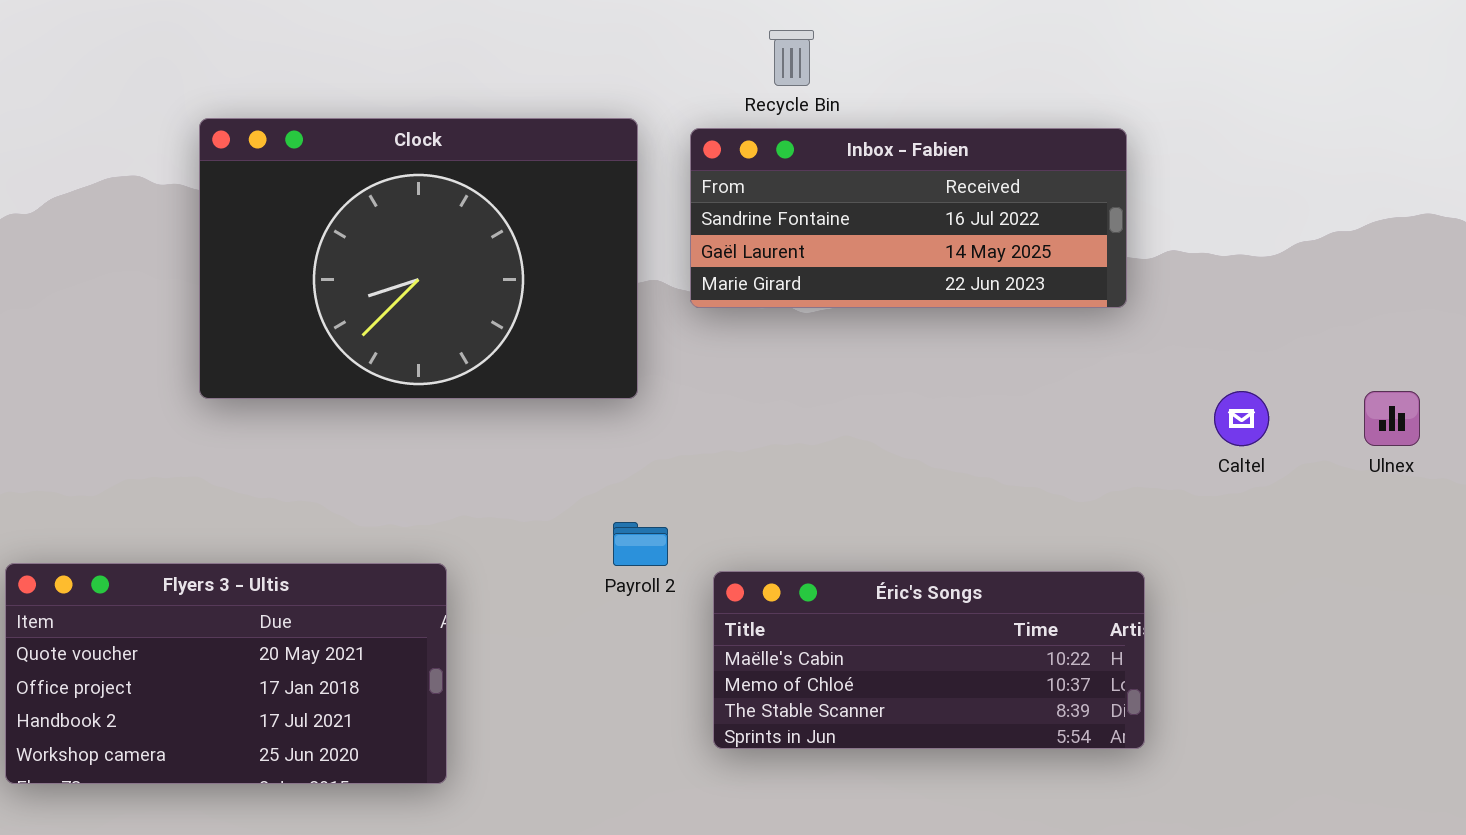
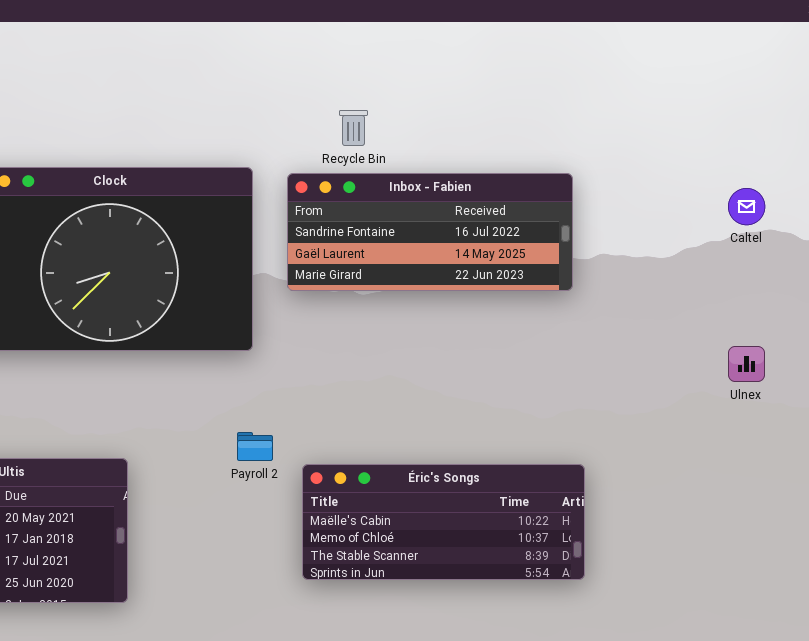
Caltel: [1214,391,1269,446] -> [728,188,765,225], moved

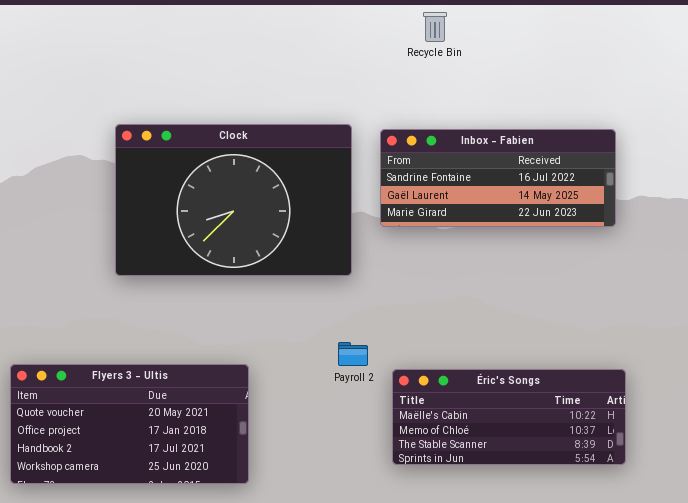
Recycle Bin: [339,110,368,146] -> [423,12,447,42], moved

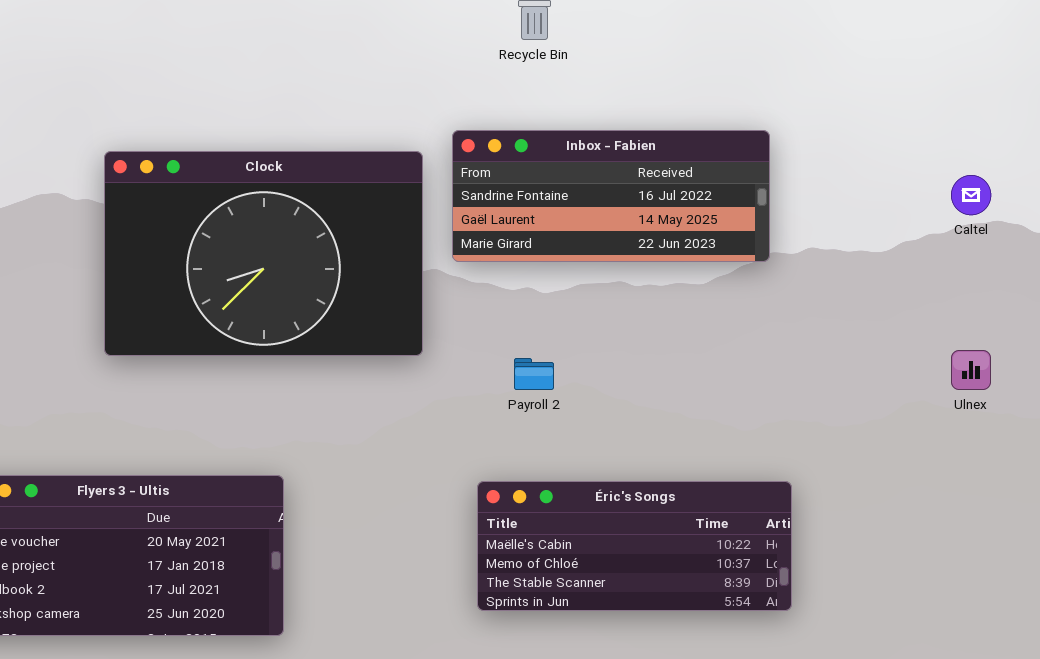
Inbox - Fabien: [380,129,616,227] -> [452,130,770,262], moved
Payroll 2: [338,342,368,366] -> [514,358,554,390], moved

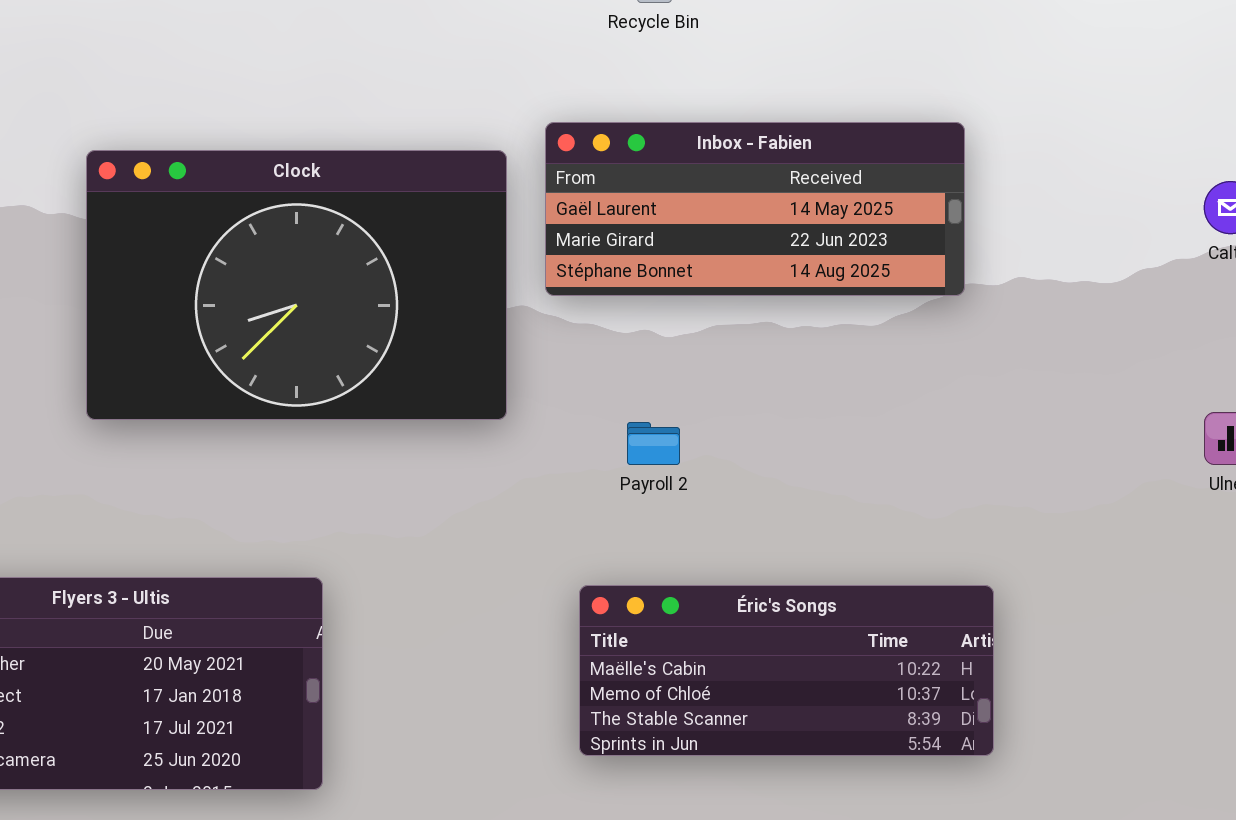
Inbox - Fabien: [452,130,770,262] -> [545,122,965,296], scrolled down 1 row

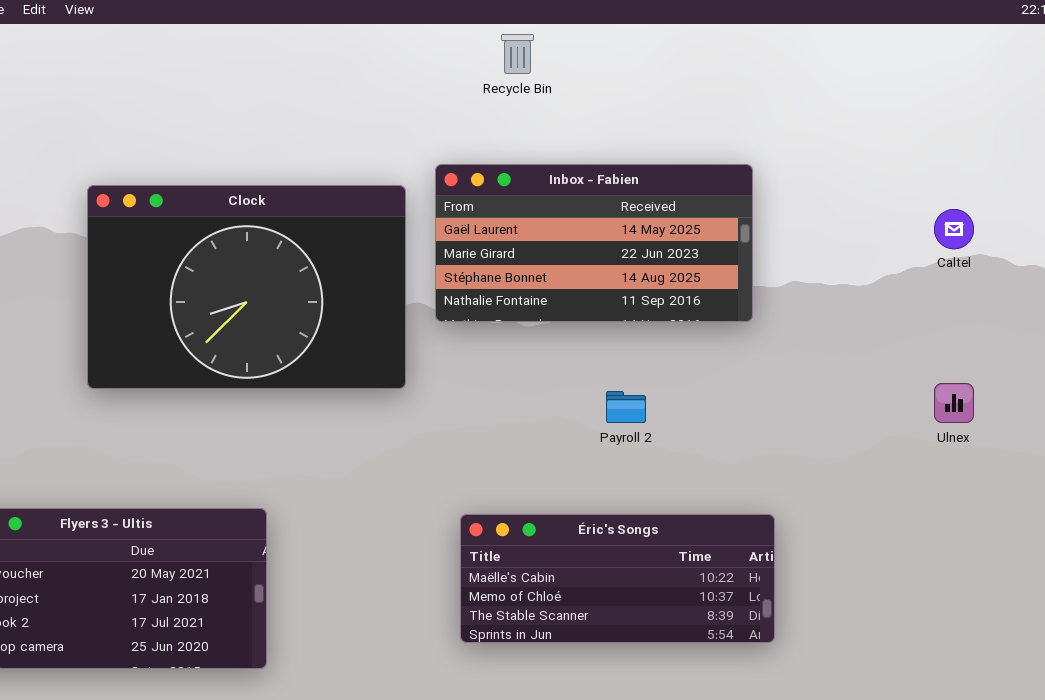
Inbox - Fabien: [545,122,965,296] -> [435,164,753,322], resized
Payroll 2: [627,422,680,465] -> [606,391,646,423], moved

